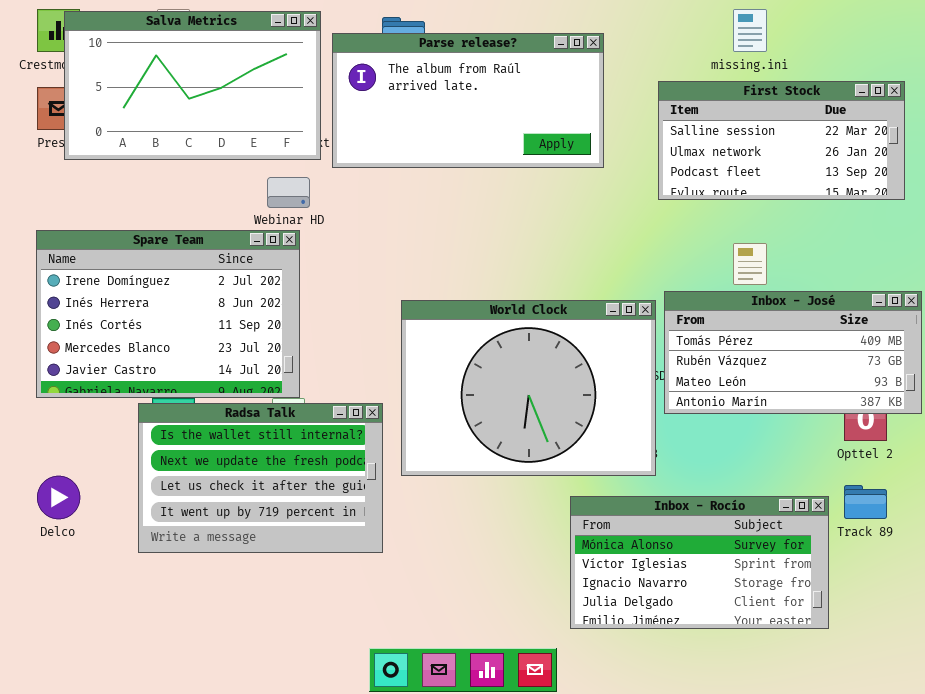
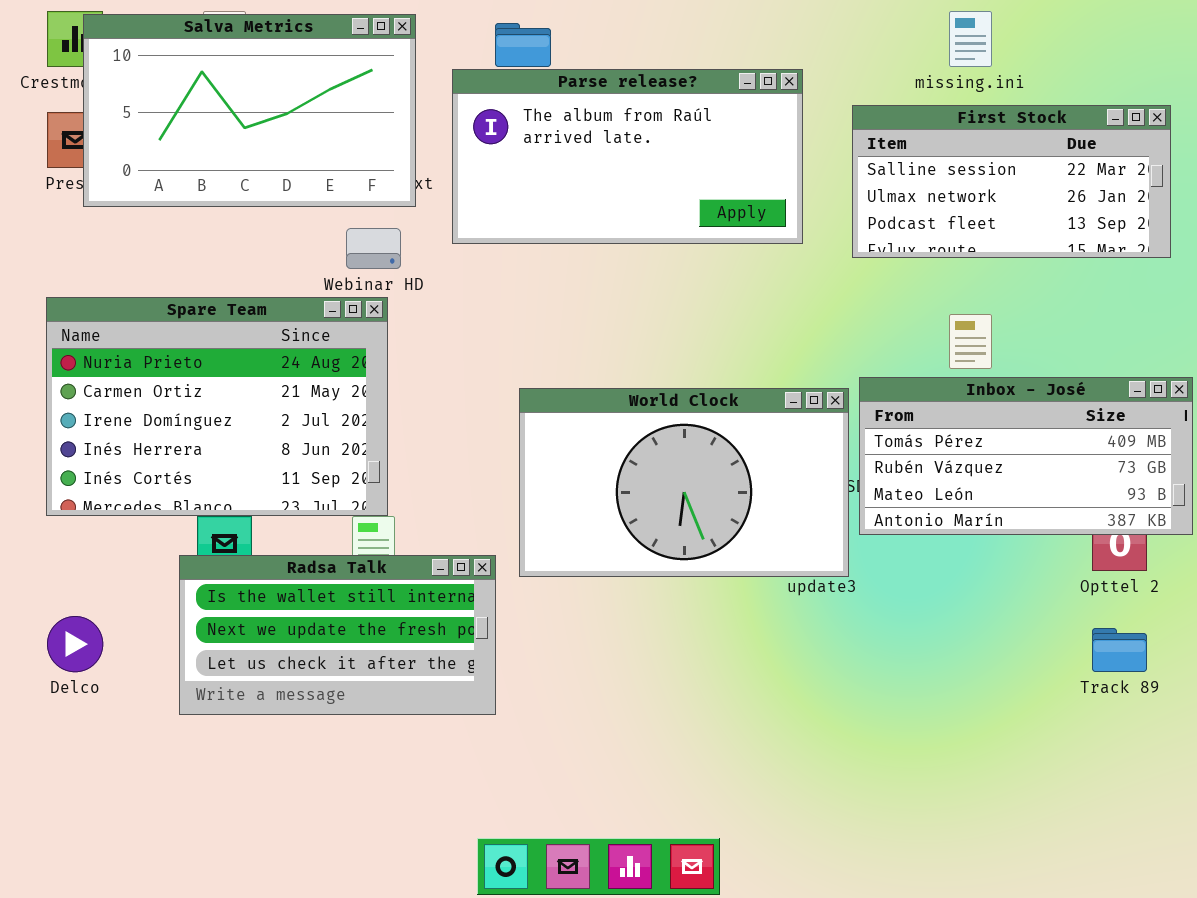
Parse release?: [332,33,604,168] -> [452,69,803,244], moved
Spare Team: [36,230,300,398] -> [46,297,388,516], scrolled up 2 rows
World Clock: [401,300,656,476] -> [519,388,849,577], resized
Radsa Talk: [138,403,383,553] -> [179,555,496,715], resized
Inbox - Rocío: [570,496,829,629] -> none, closed

